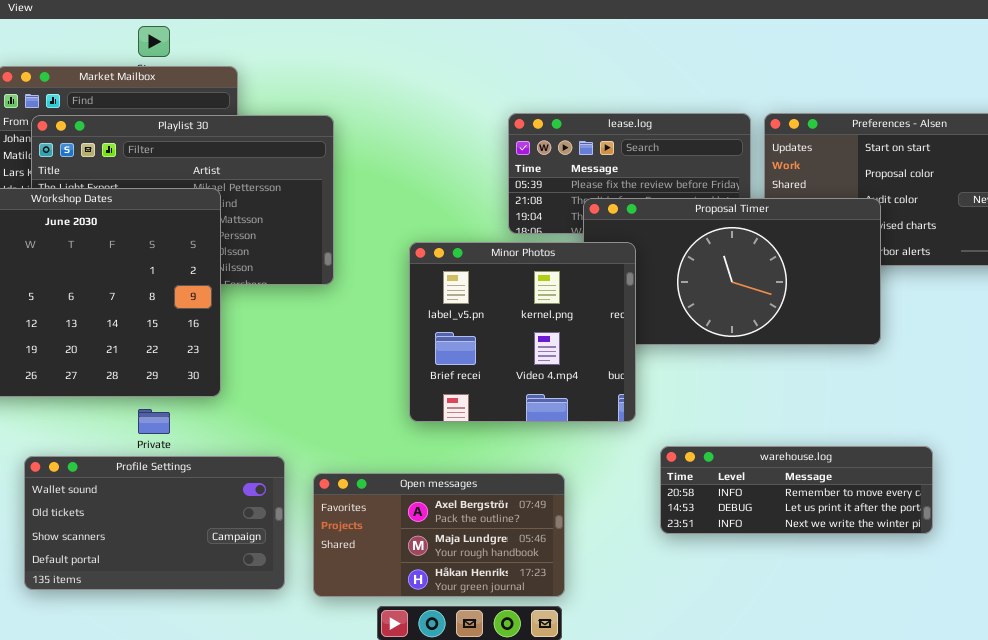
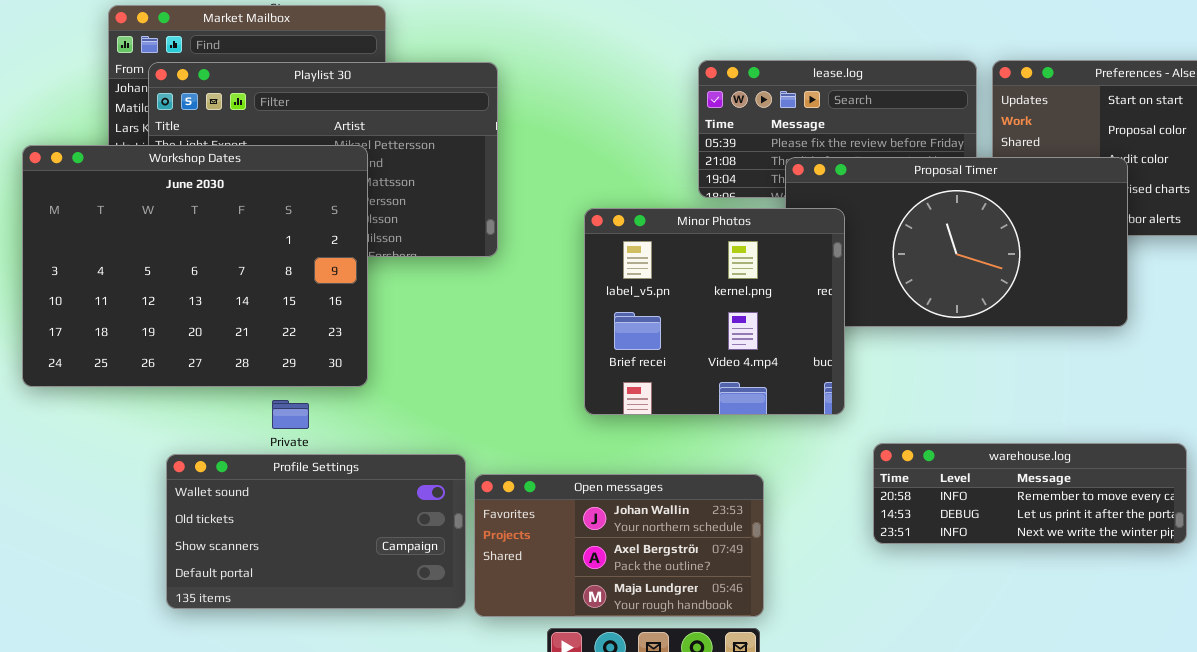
Profile Settings: [24,456,285,590] -> [166,454,466,609], moved
Open messages: [313,473,565,597] -> [474,474,764,617], scrolled up 1 row

